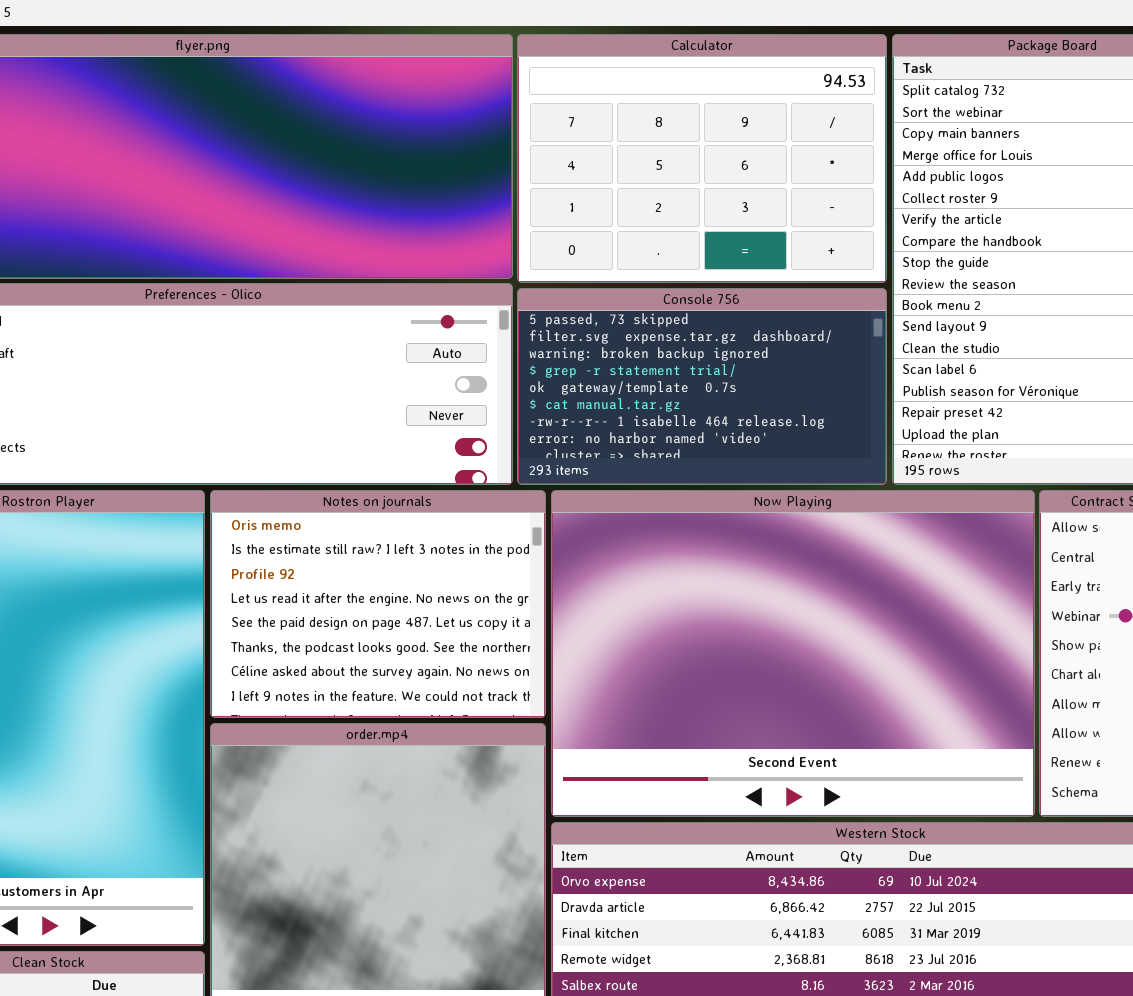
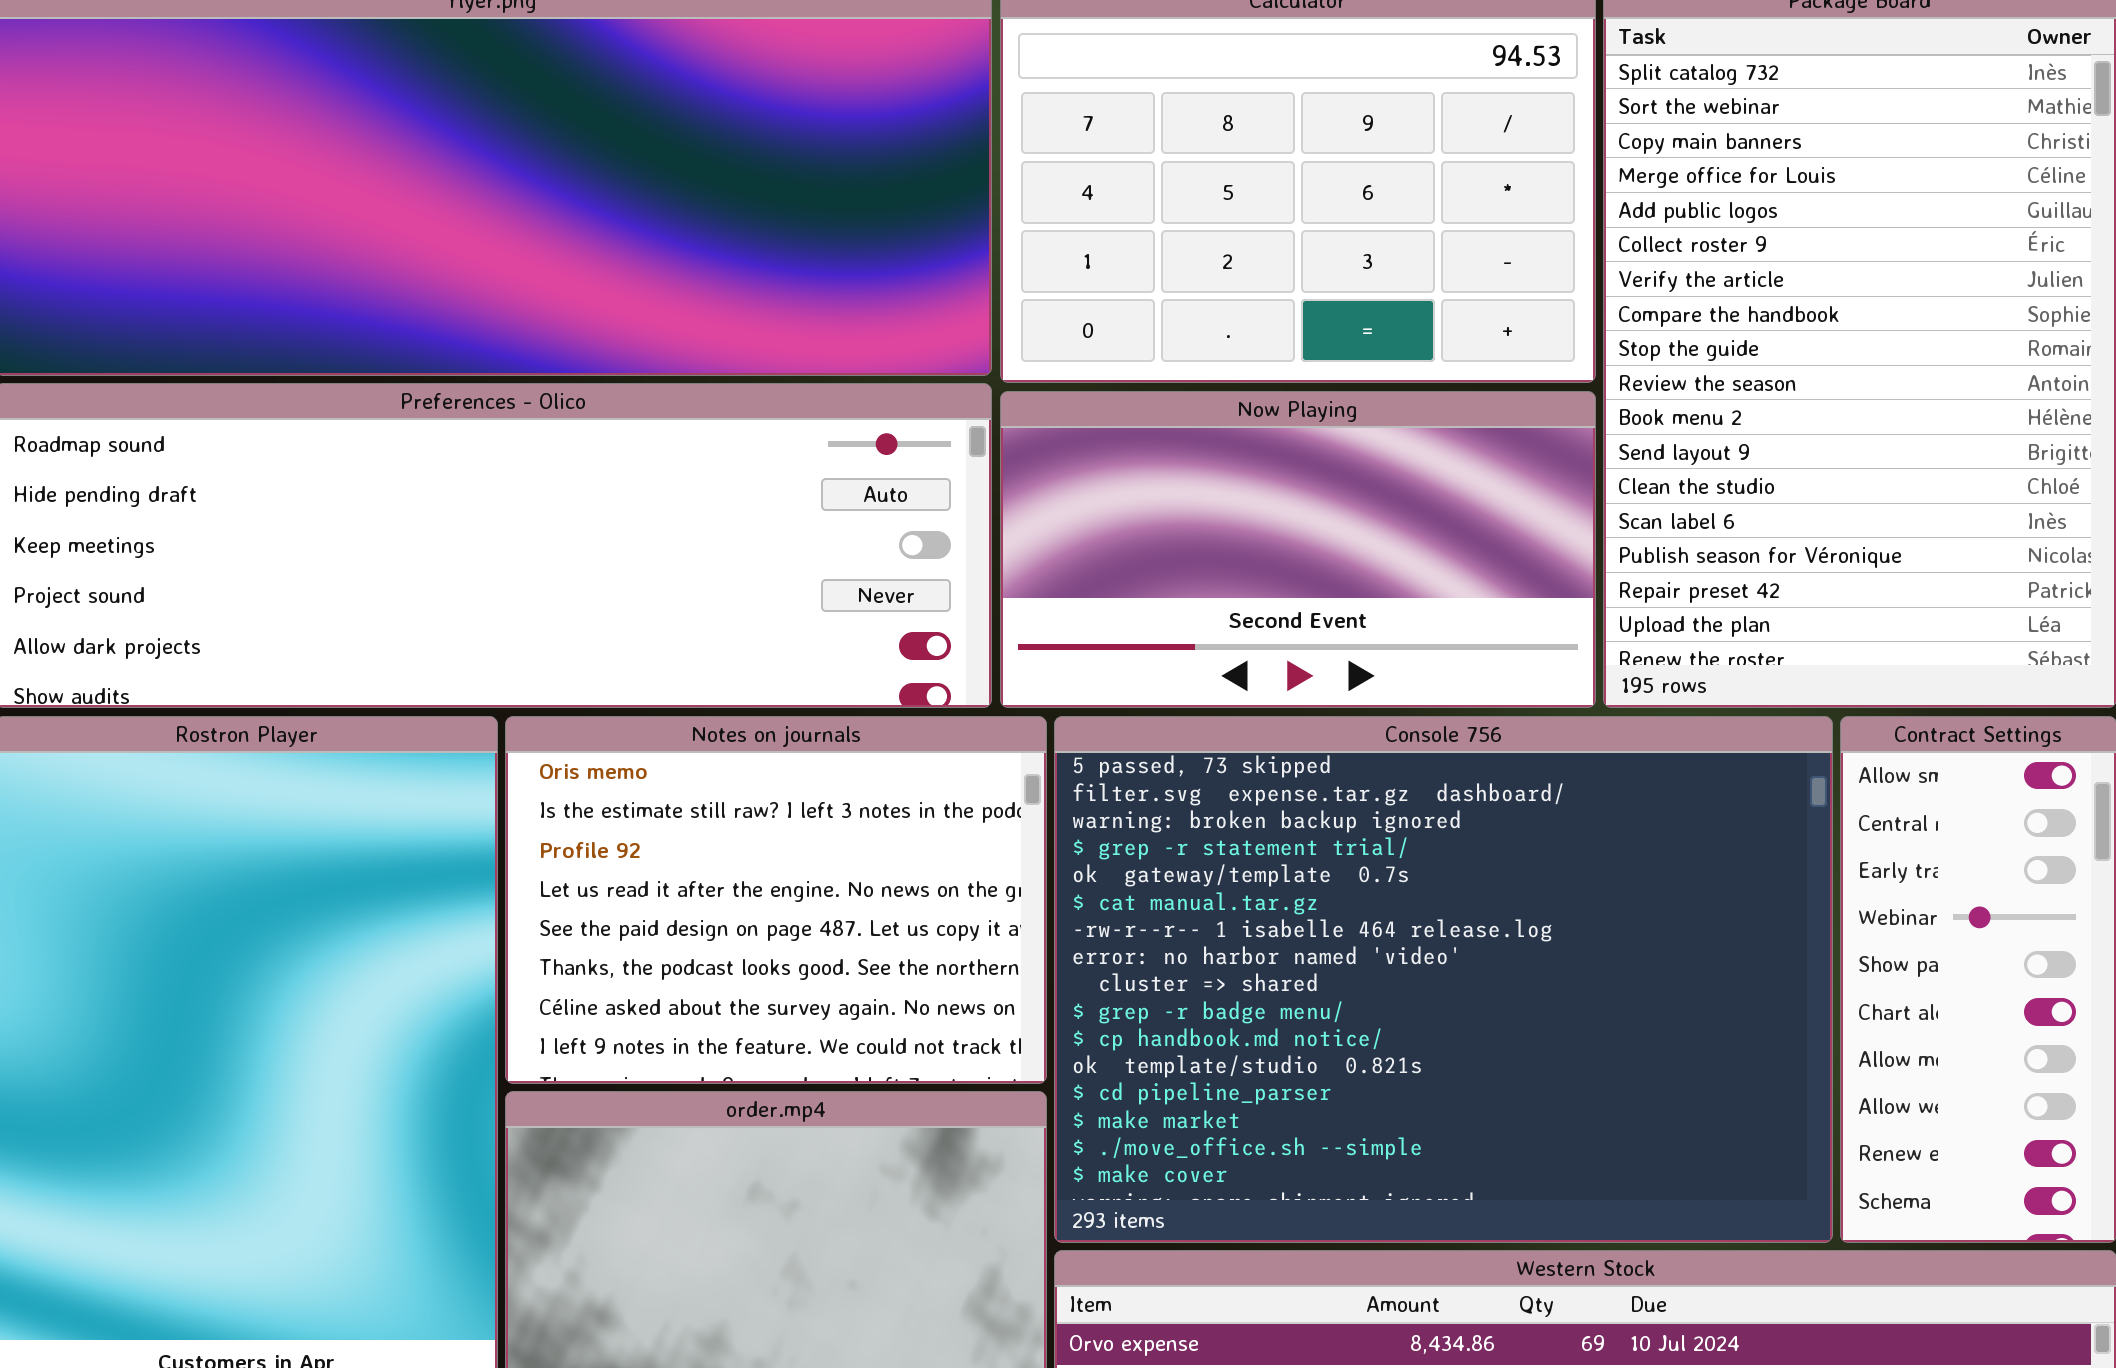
Console 756: [517,288,887,485] -> [1054,716,1833,1243], moved, resized
Now Playing: [551,490,1035,817] -> [1000,391,1596,708], moved, resized

